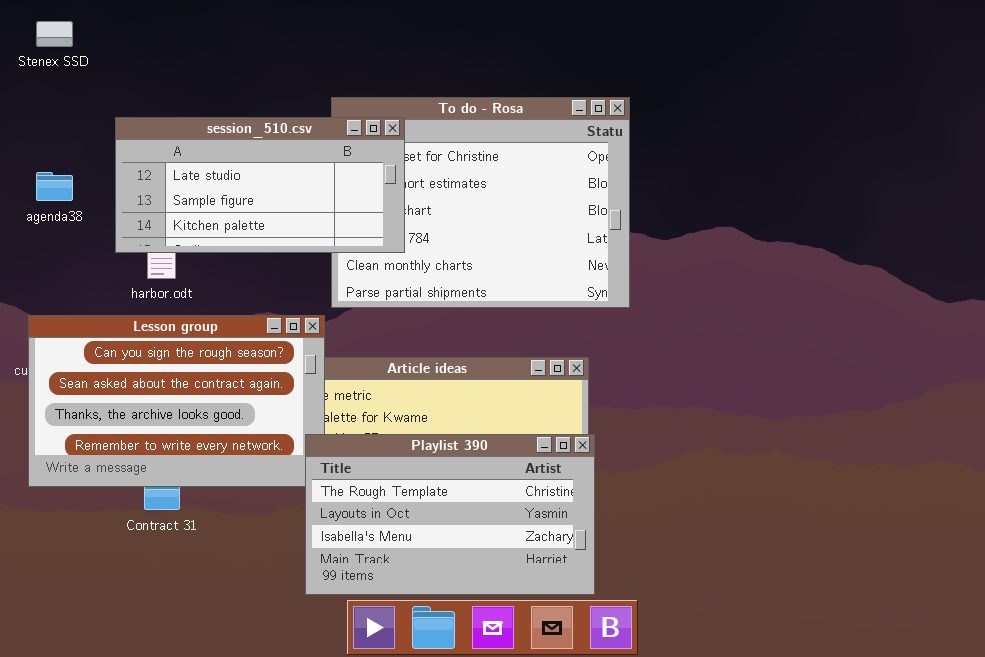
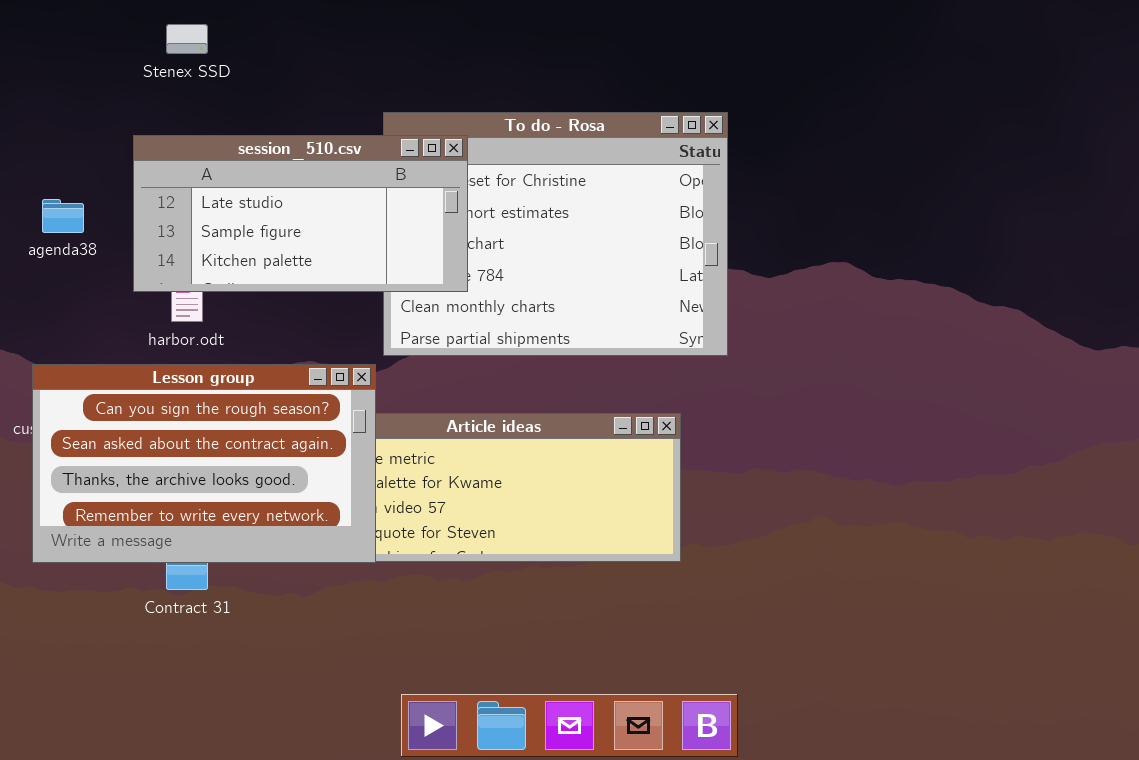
Stenex SSD: [36,21,73,47] -> [166,24,208,54], moved
Playlist 390: [305,434,595,595] -> none, closed

